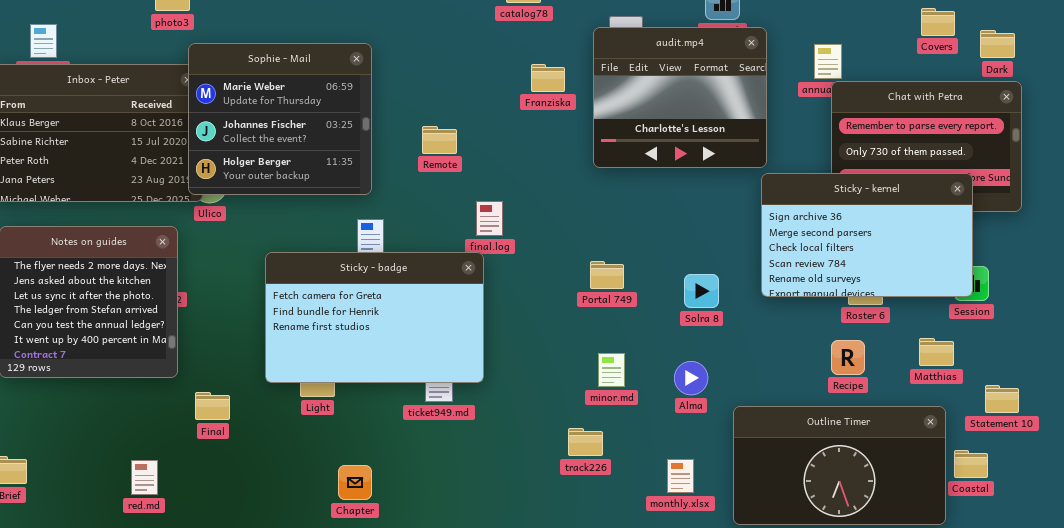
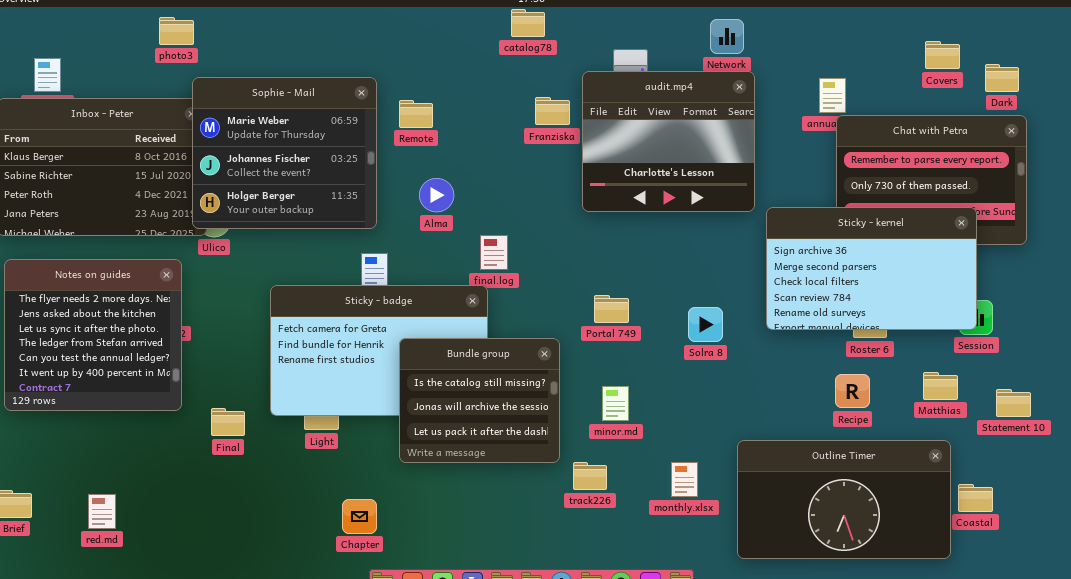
audit.mp4: [593,27,767,168] -> [582,71,755,212], moved
Remote: [422,126,457,154] -> [399,100,433,128], moved
Bundle group: none -> [399,338,560,463], opened
Alma: [674,361,708,395] -> [419,178,454,212], moved
Statement 10: [985,385,1019,413] -> [996,389,1031,417], moved
Final: [195,392,230,420] -> [211,408,245,436], moved
monthly.xlsx: [667,459,694,493] -> [671,462,698,497], moved
red.md: [131,460,158,495] -> [88,494,116,529], moved

